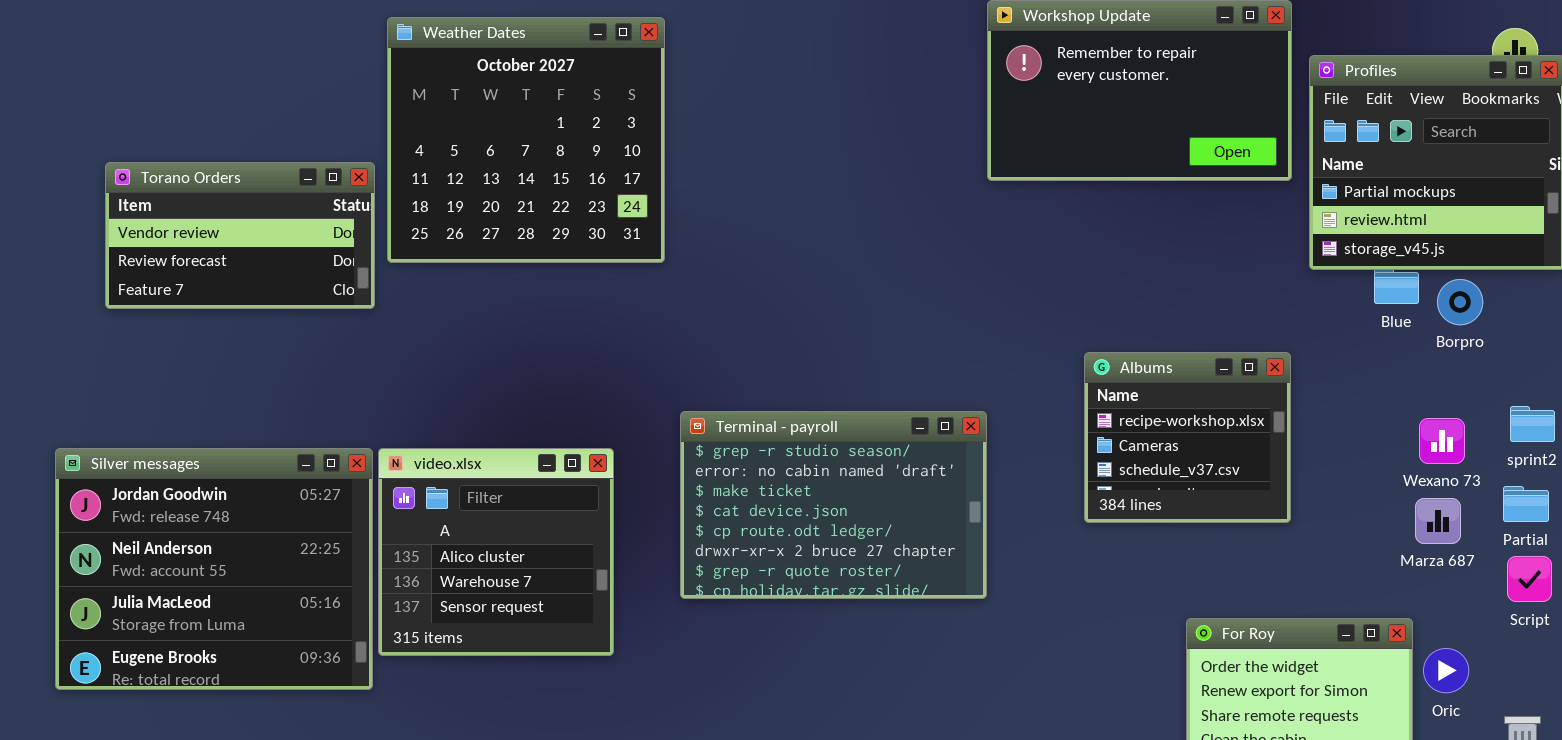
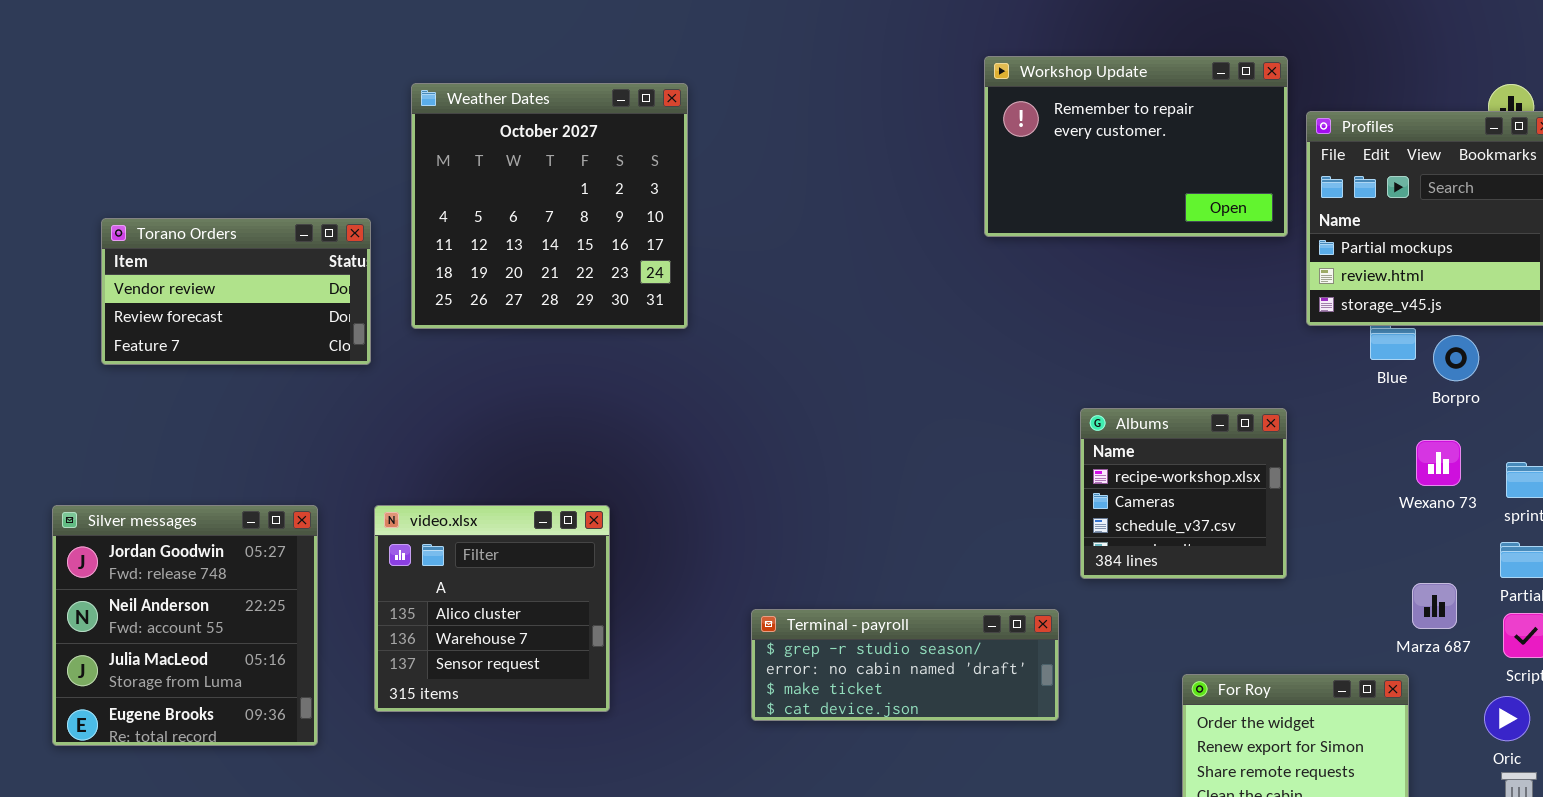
Weather Dates: [387,17,665,263] -> [411,83,688,329], moved
Terminal - payroll: [680,411,987,599] -> [751,609,1059,721], moved, resized
Wexano 73: [1419,418,1465,464] -> [1416,440,1461,486], moved
Silver messages: [55,448,373,690] -> [52,505,318,746], resized
Marza 687: [1415,498,1461,544] -> [1412,583,1457,629], moved
Oric: [1423,648,1469,693] -> [1484,696,1530,741], moved

